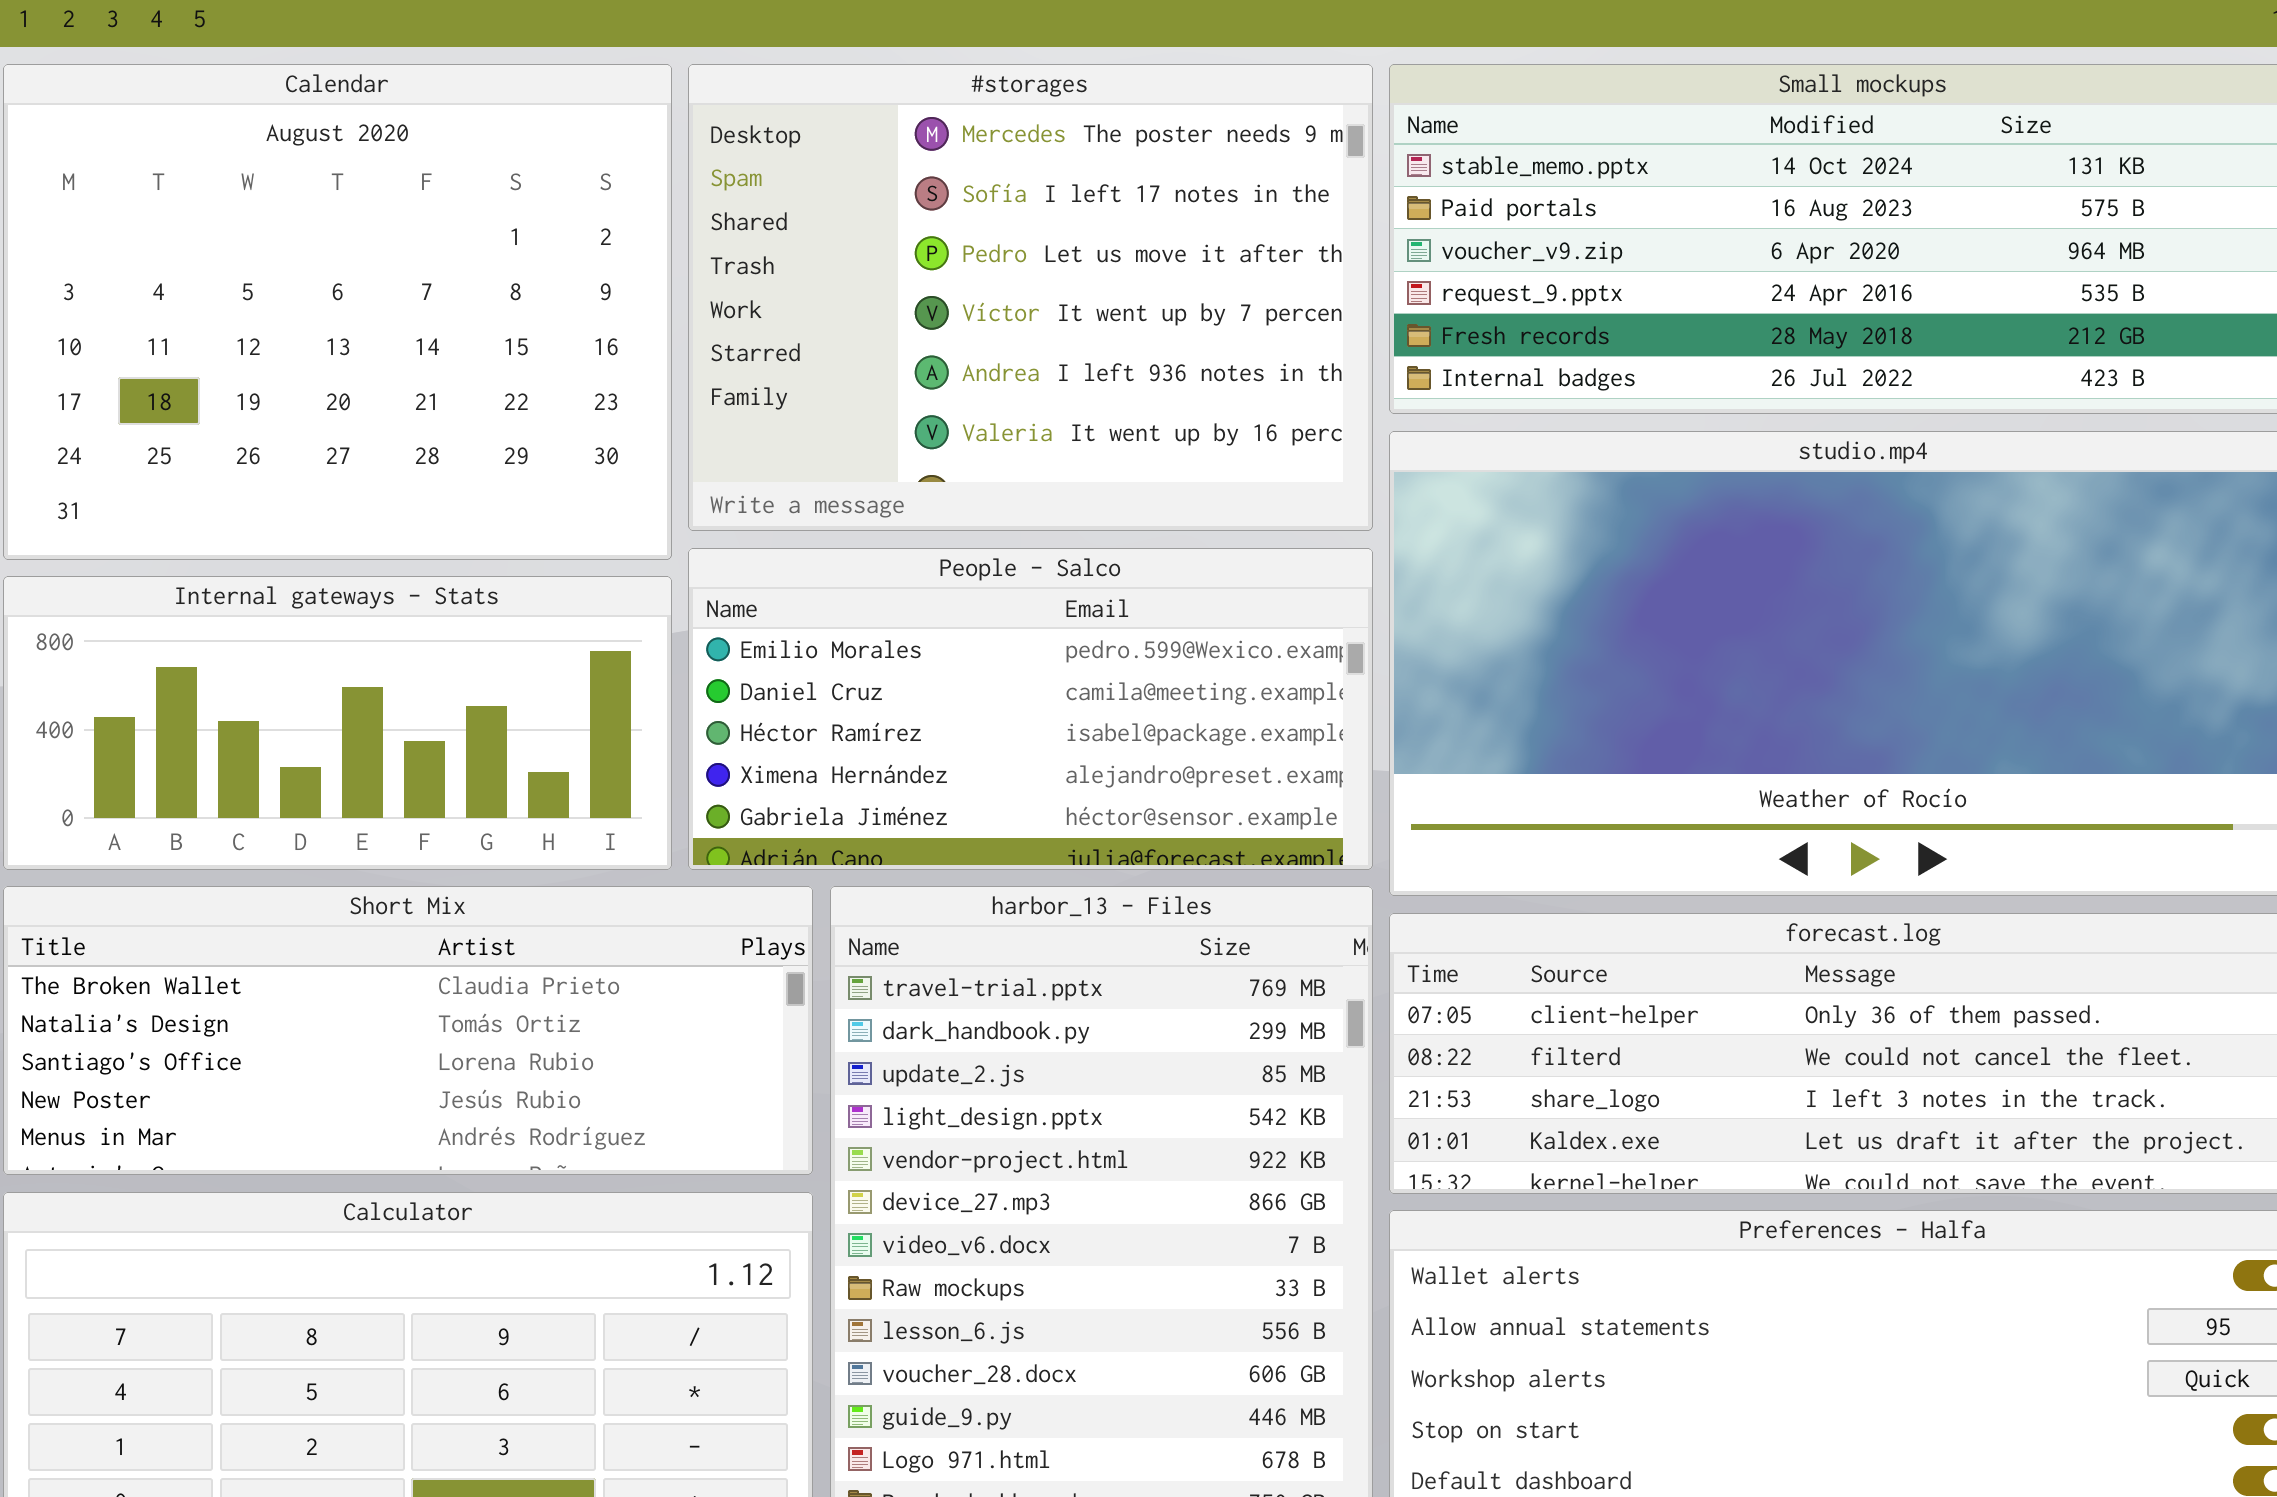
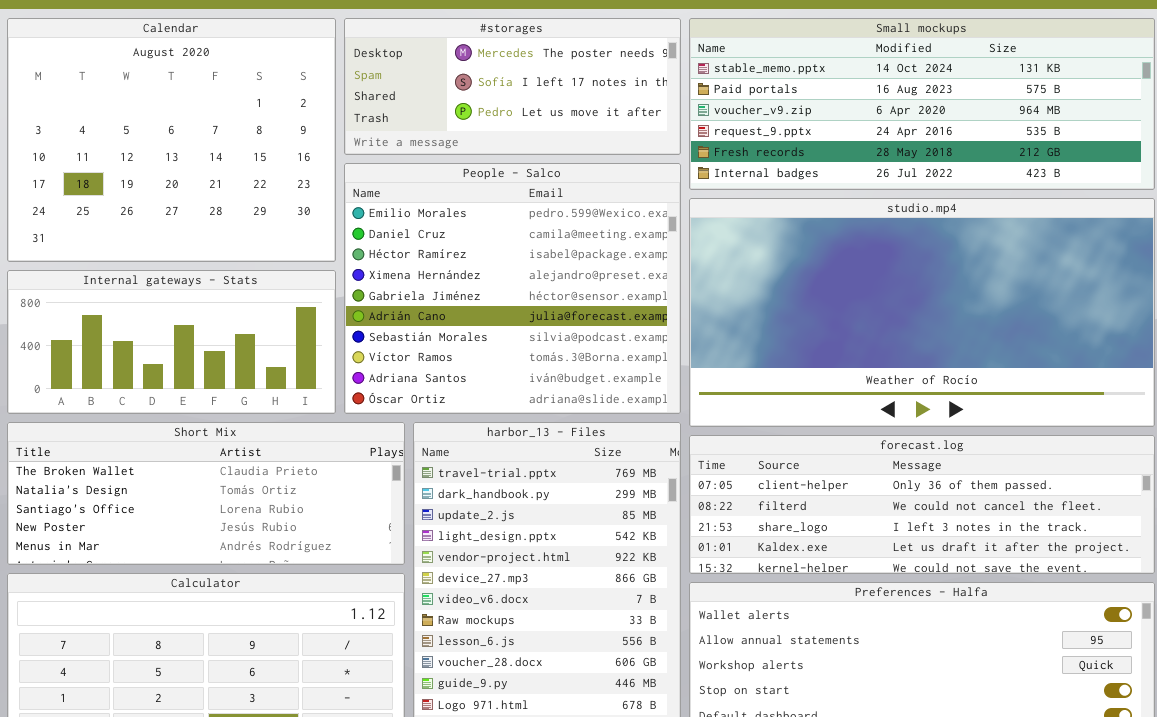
#storages: [688,64,1373,531] -> [344,18,681,155], resized
People - Salco: [688,548,1373,870] -> [344,163,681,414], resized

